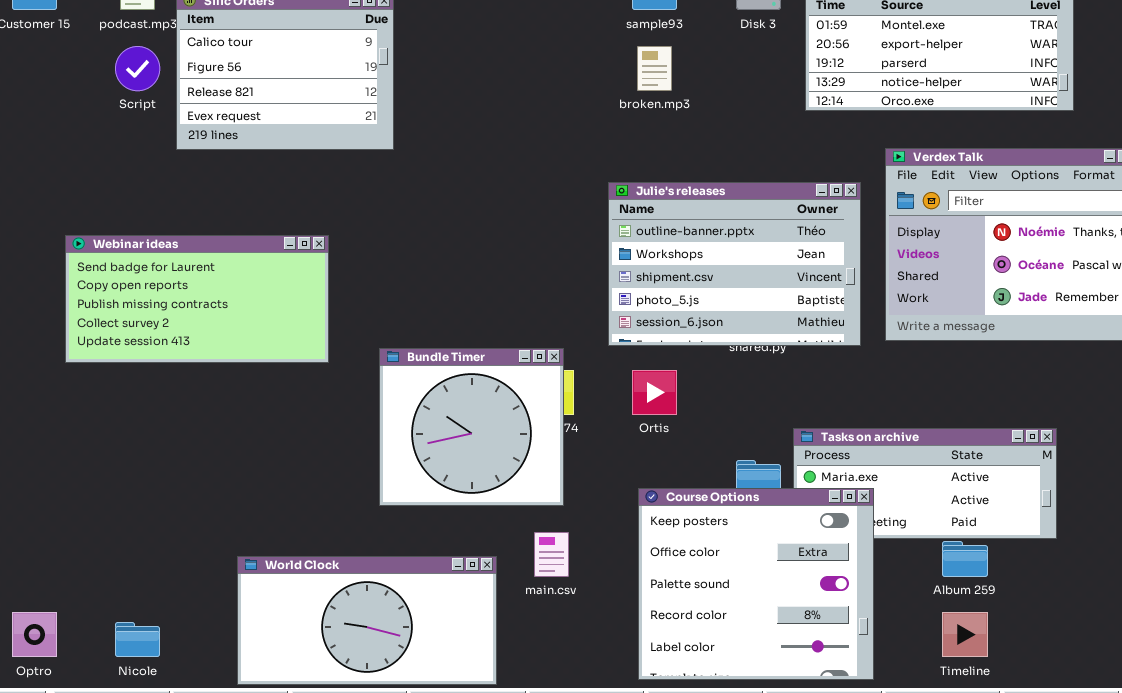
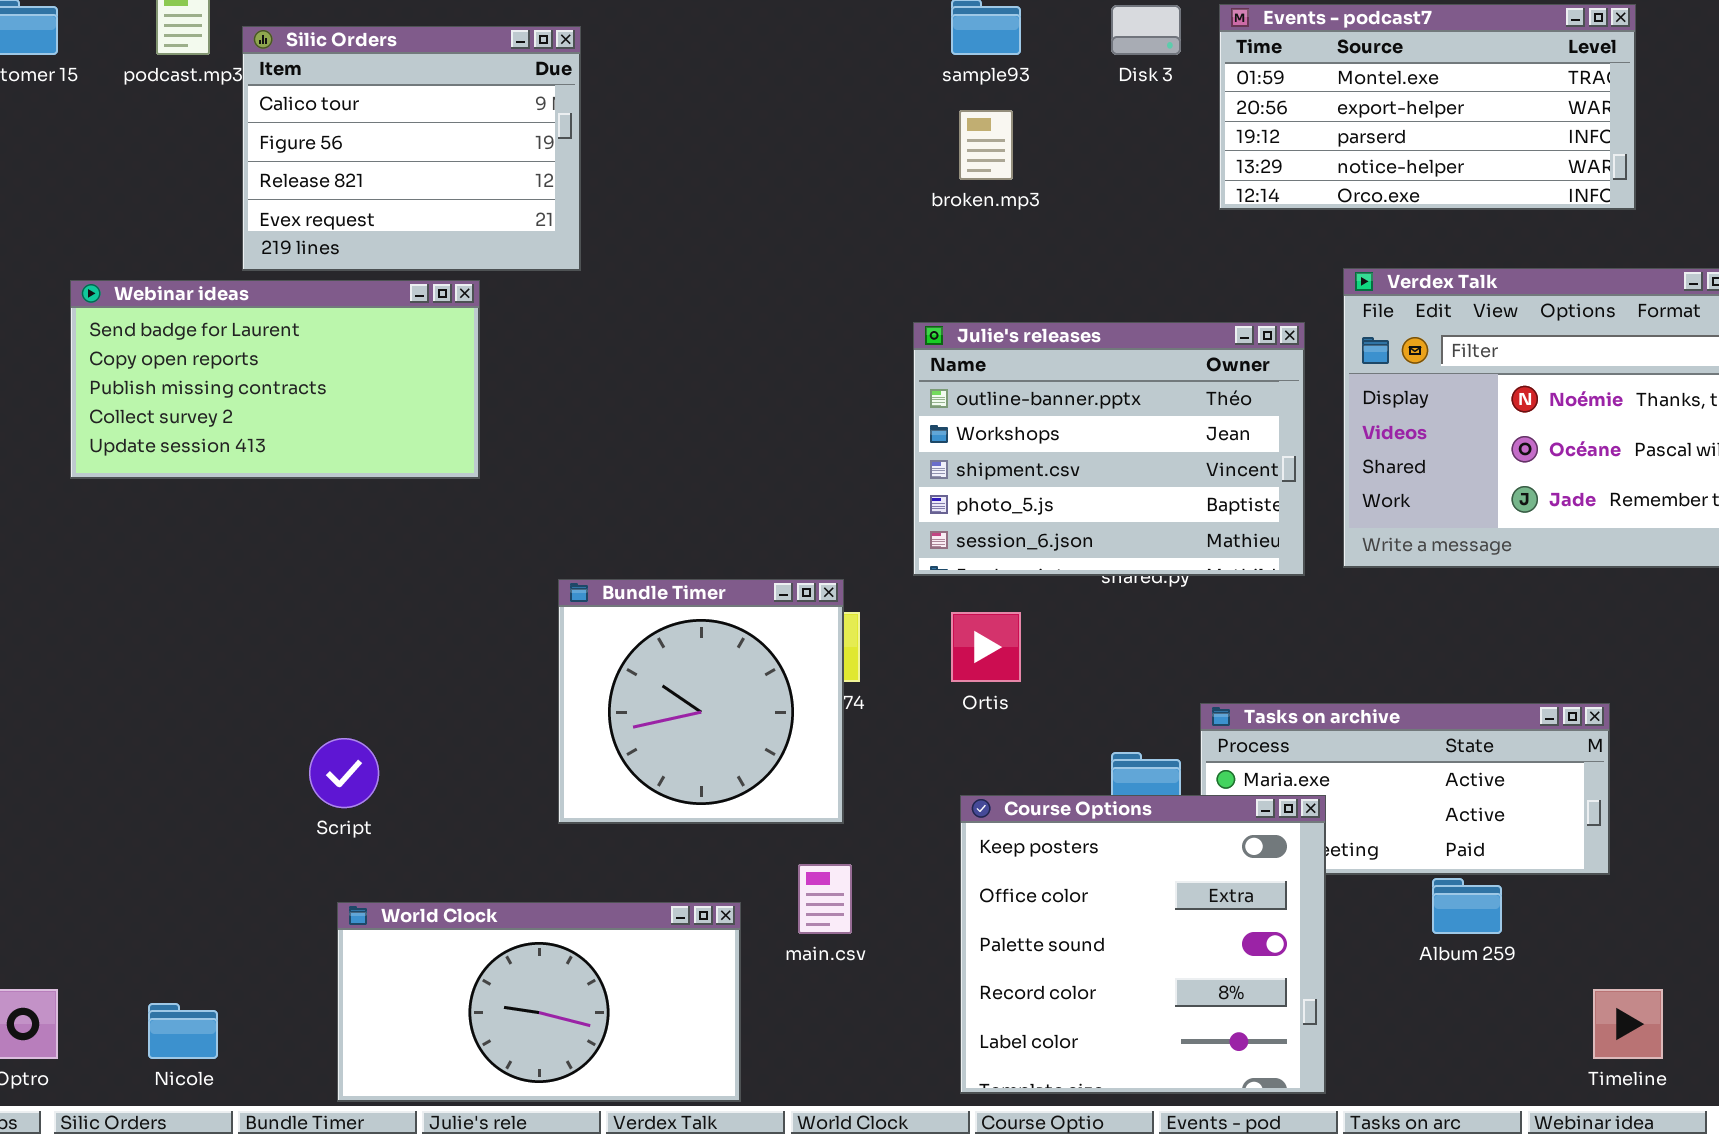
Script: [115,46,160,91] -> [309,738,379,808], moved
Webinar ideas: [65,235,329,363] -> [70,280,480,479], moved
Timeline: [942,612,988,657] -> [1593,989,1663,1059], moved

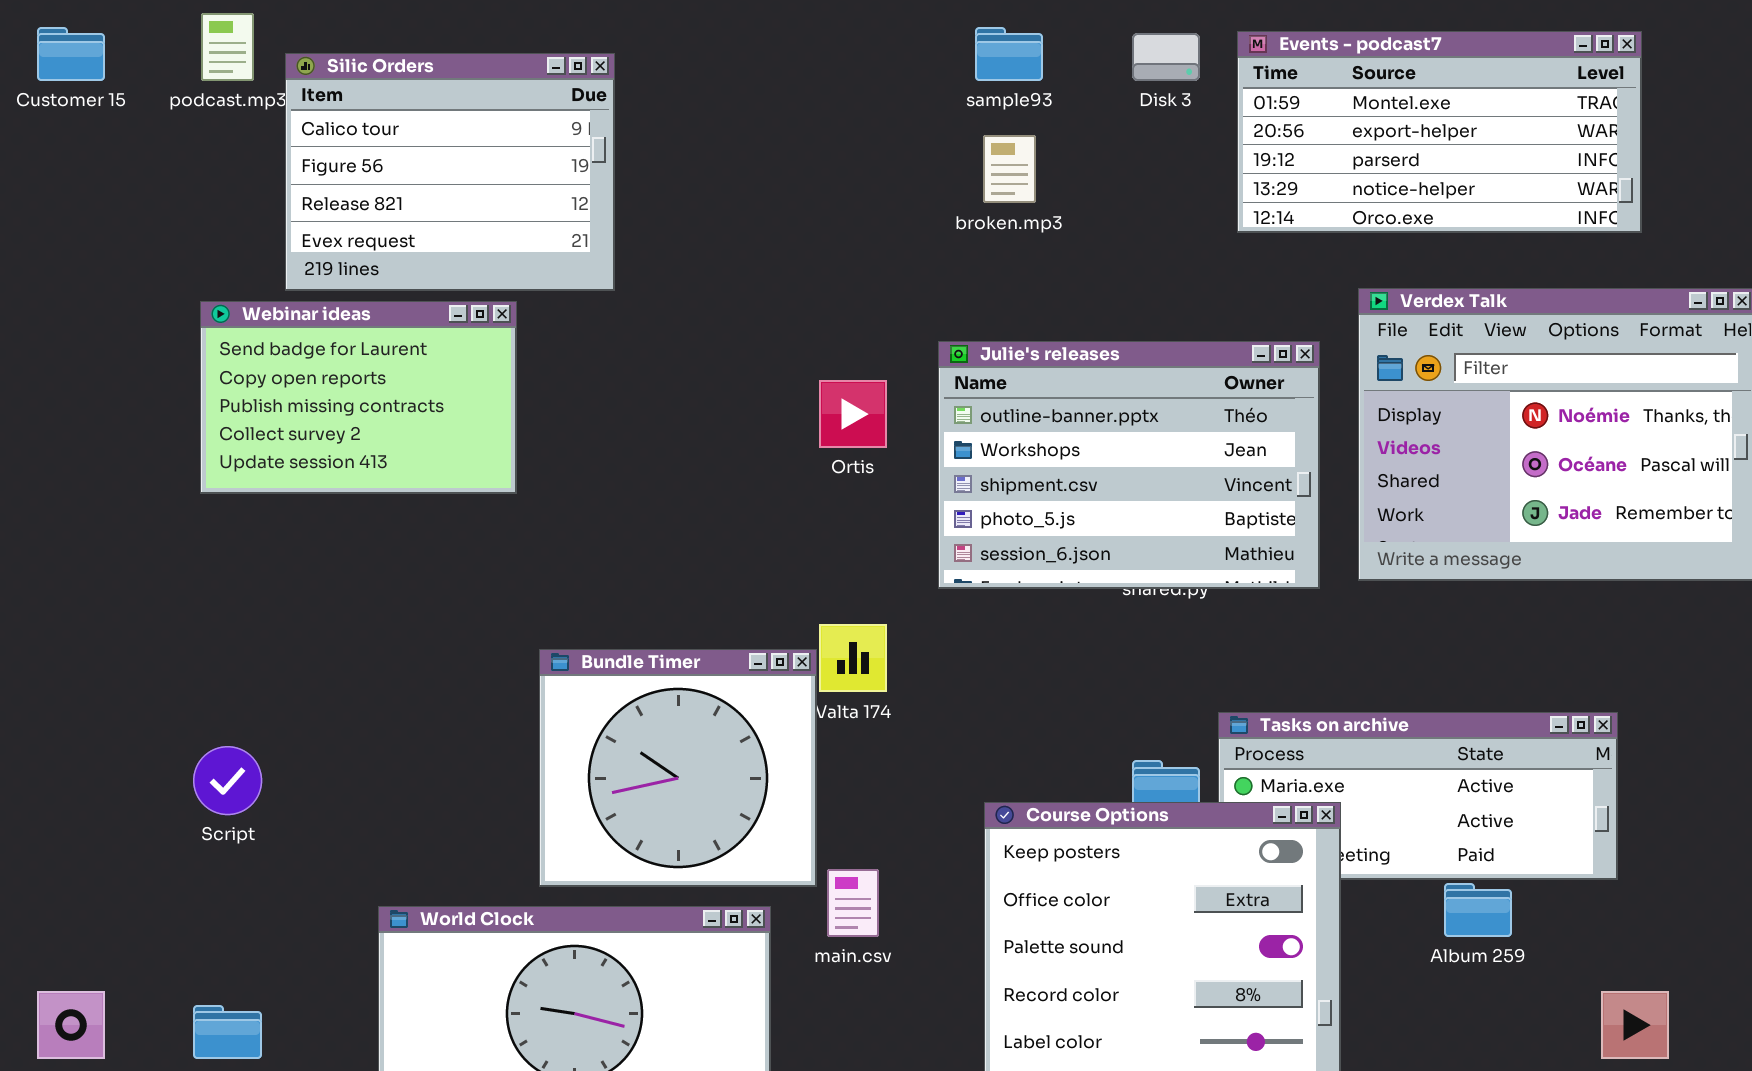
Webinar ideas: [70,280,480,479] -> [200,301,517,494], resized
Bundle Timer: [558,579,844,824] -> [539,649,817,887], moved
Ortis: [951,612,1021,682] -> [819,380,887,448], moved
Script: [309,738,379,808] -> [193,746,262,815], moved

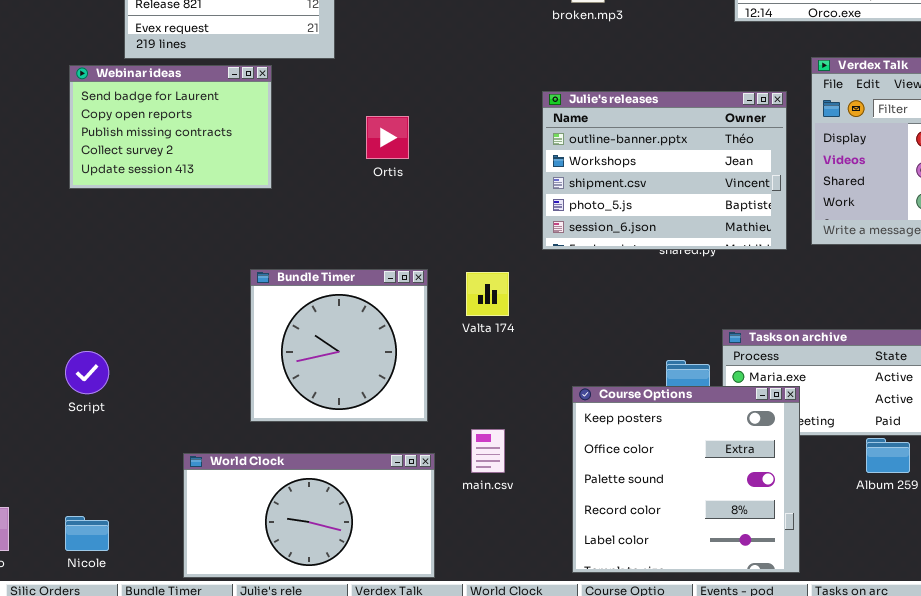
Ortis: [819,380,887,448] -> [366,116,409,159], moved
Bundle Timer: [539,649,817,887] -> [250,269,428,422], moved

